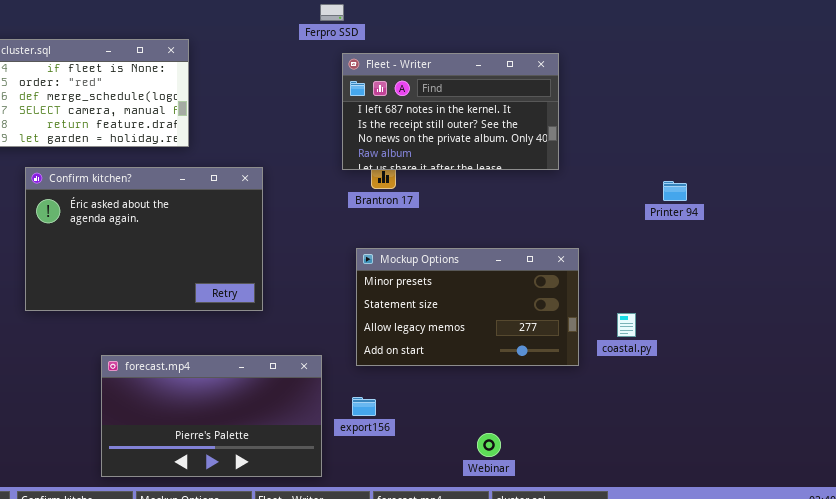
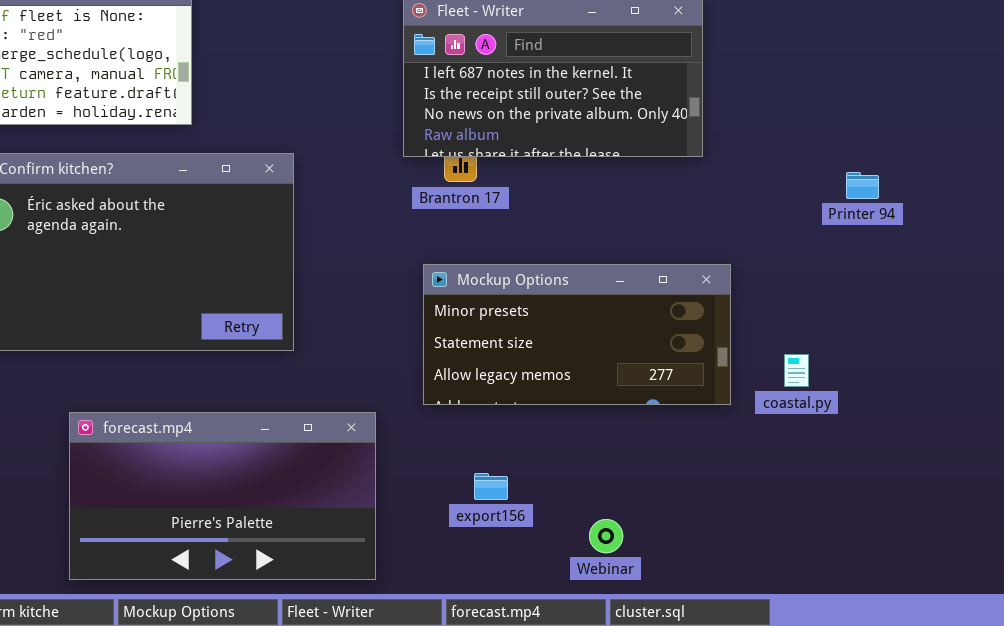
Mockup Options: [356,248,579,366] -> [423,264,731,405], resized
export156: [352,397,376,416] -> [474,473,508,500], moved

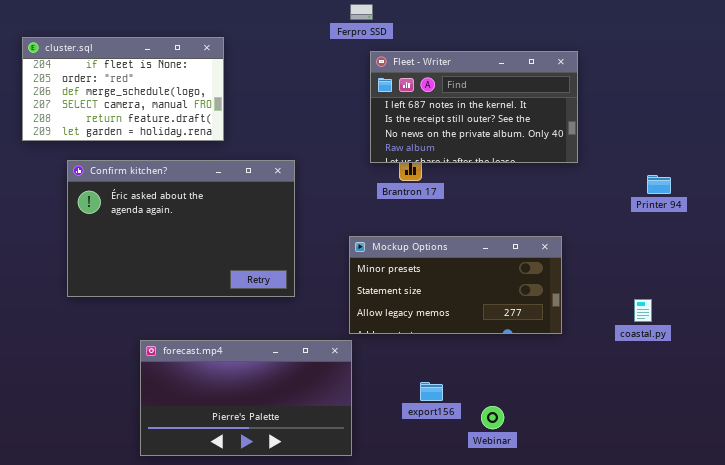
Printer 94: [846,172,879,199] -> [647,175,671,194], moved
Mockup Options: [423,264,731,405] -> [349,236,562,334], moved
Webinar: [589,519,623,553] -> [481,406,504,429], moved

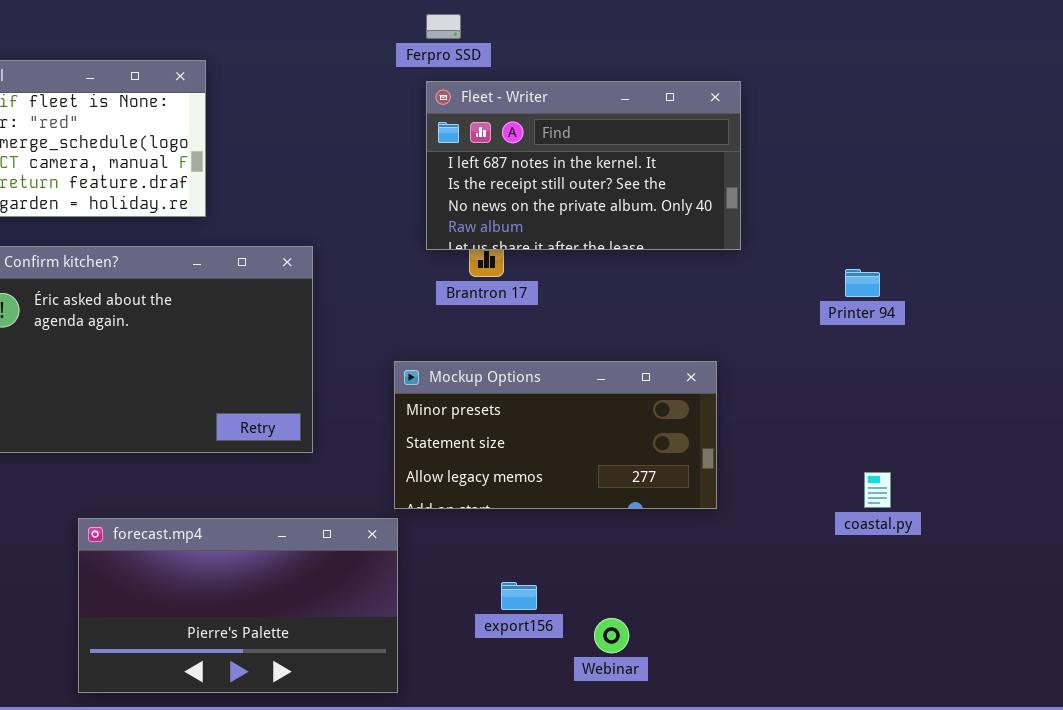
Ferpro SSD: [350,4,373,20] -> [426,14,461,39], moved
coastal.py: [634,299,652,322] -> [864,472,891,508], moved

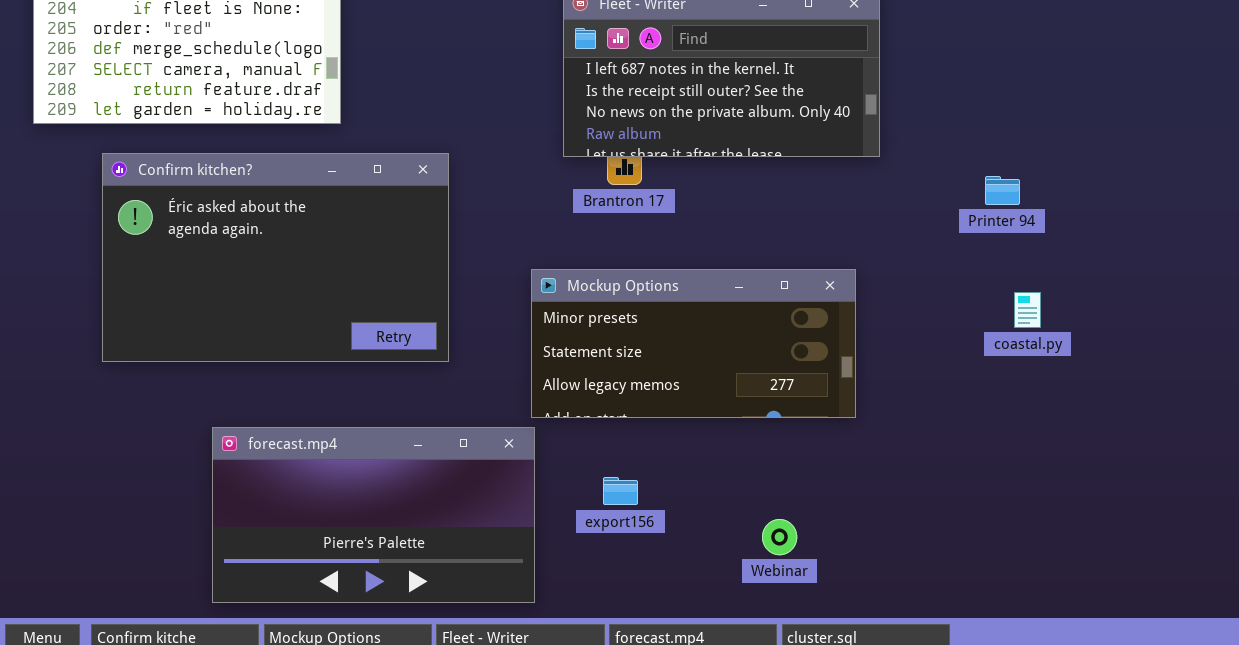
coastal.py: [864,472,891,508] -> [1014,292,1041,328], moved
export156: [501,582,537,610] -> [603,477,638,505], moved
Webinar: [594,618,629,653] -> [762,519,797,555], moved

